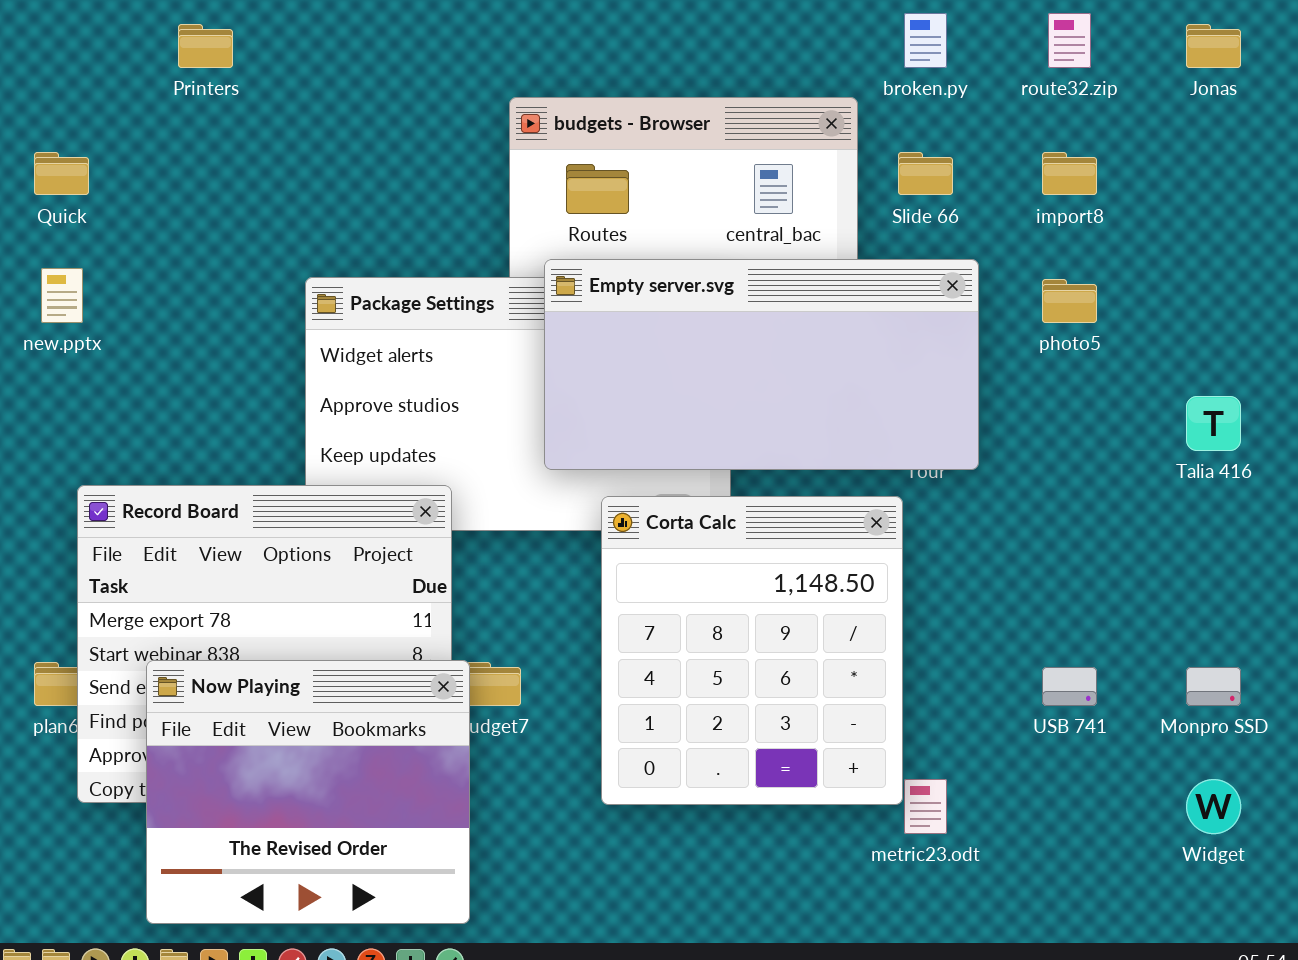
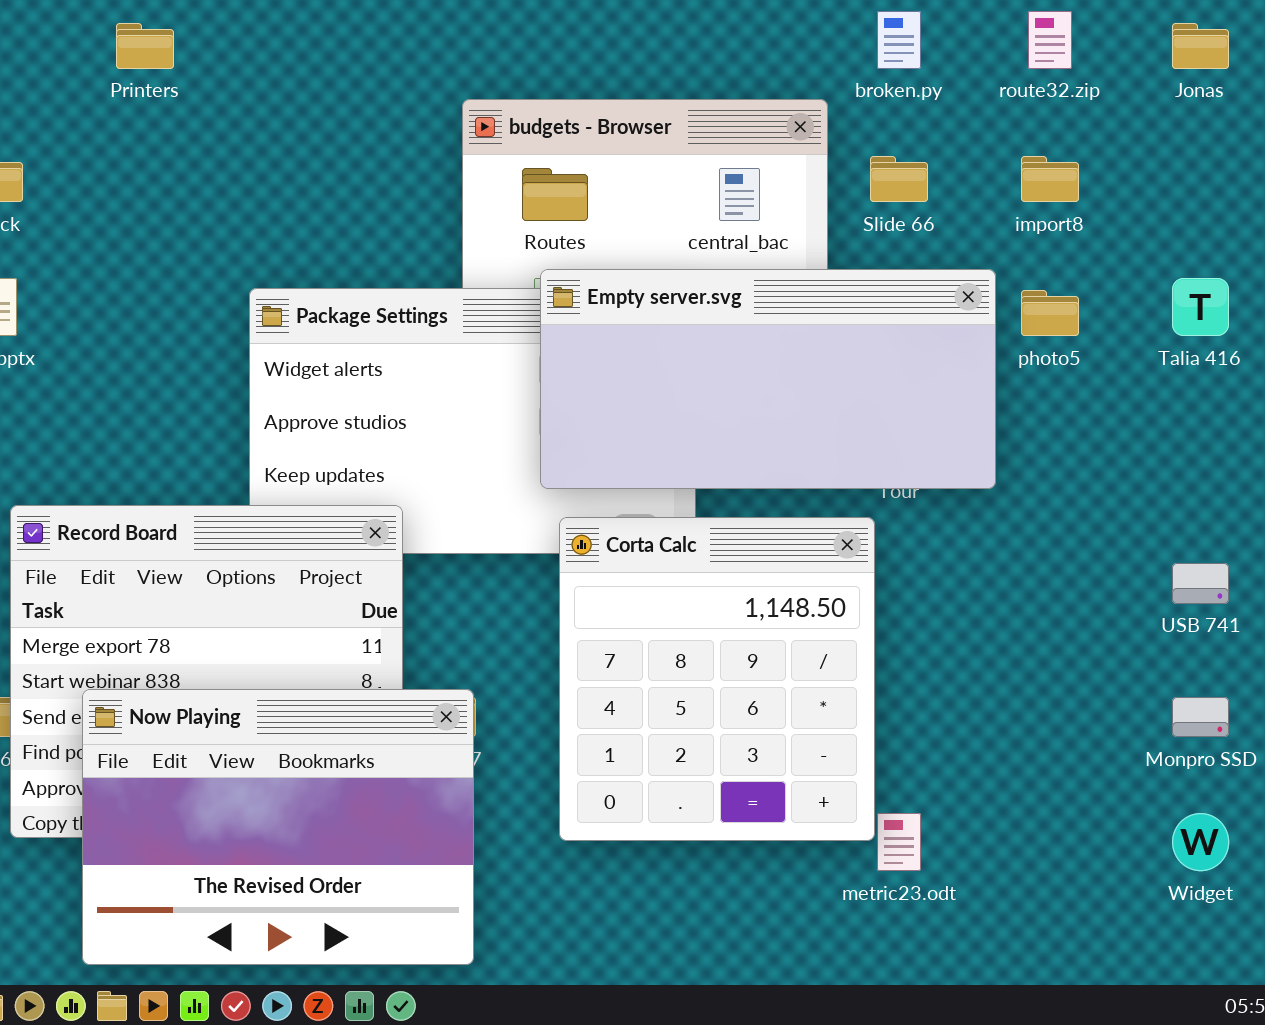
Empty server.svg: [544,259,979,470] -> [540,269,996,489], moved
Talia 416: [1186,396,1241,451] -> [1172,278,1229,336], moved
Now Playing: [146,660,470,924] -> [82,689,474,965], resized
USB 741: [1042,667,1097,706] -> [1172,563,1229,604], moved

